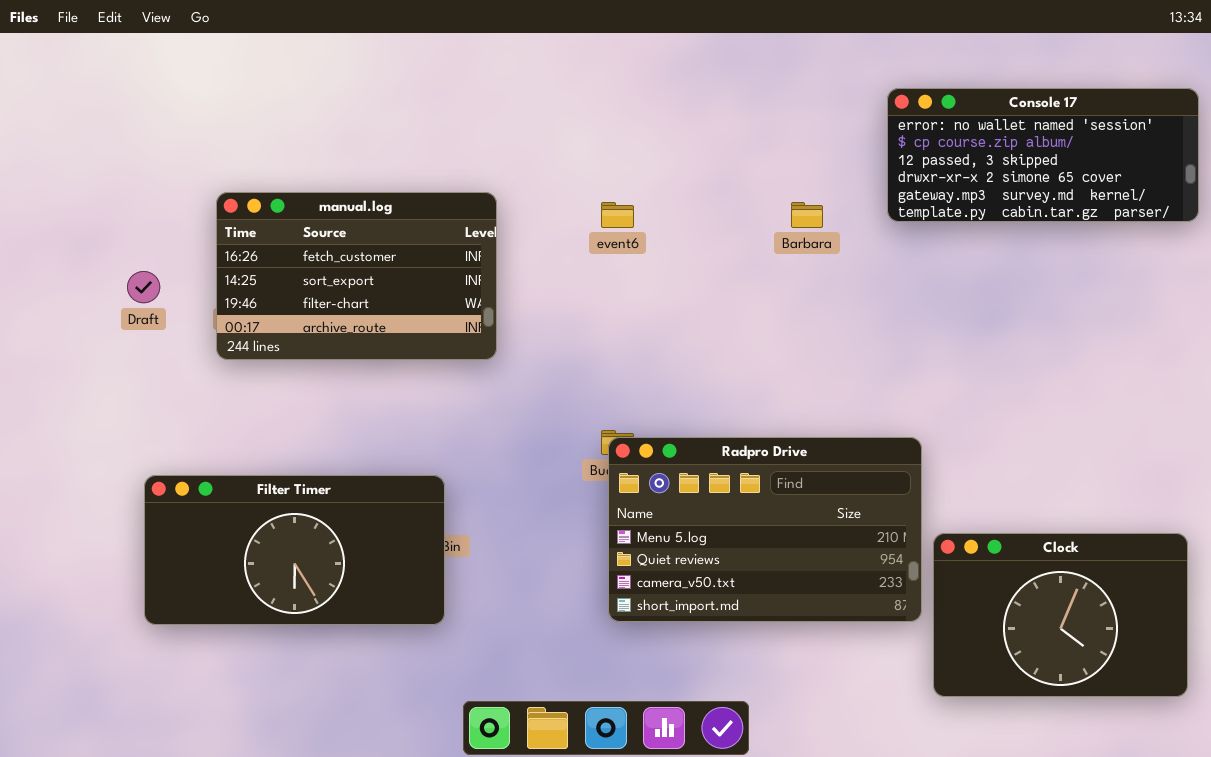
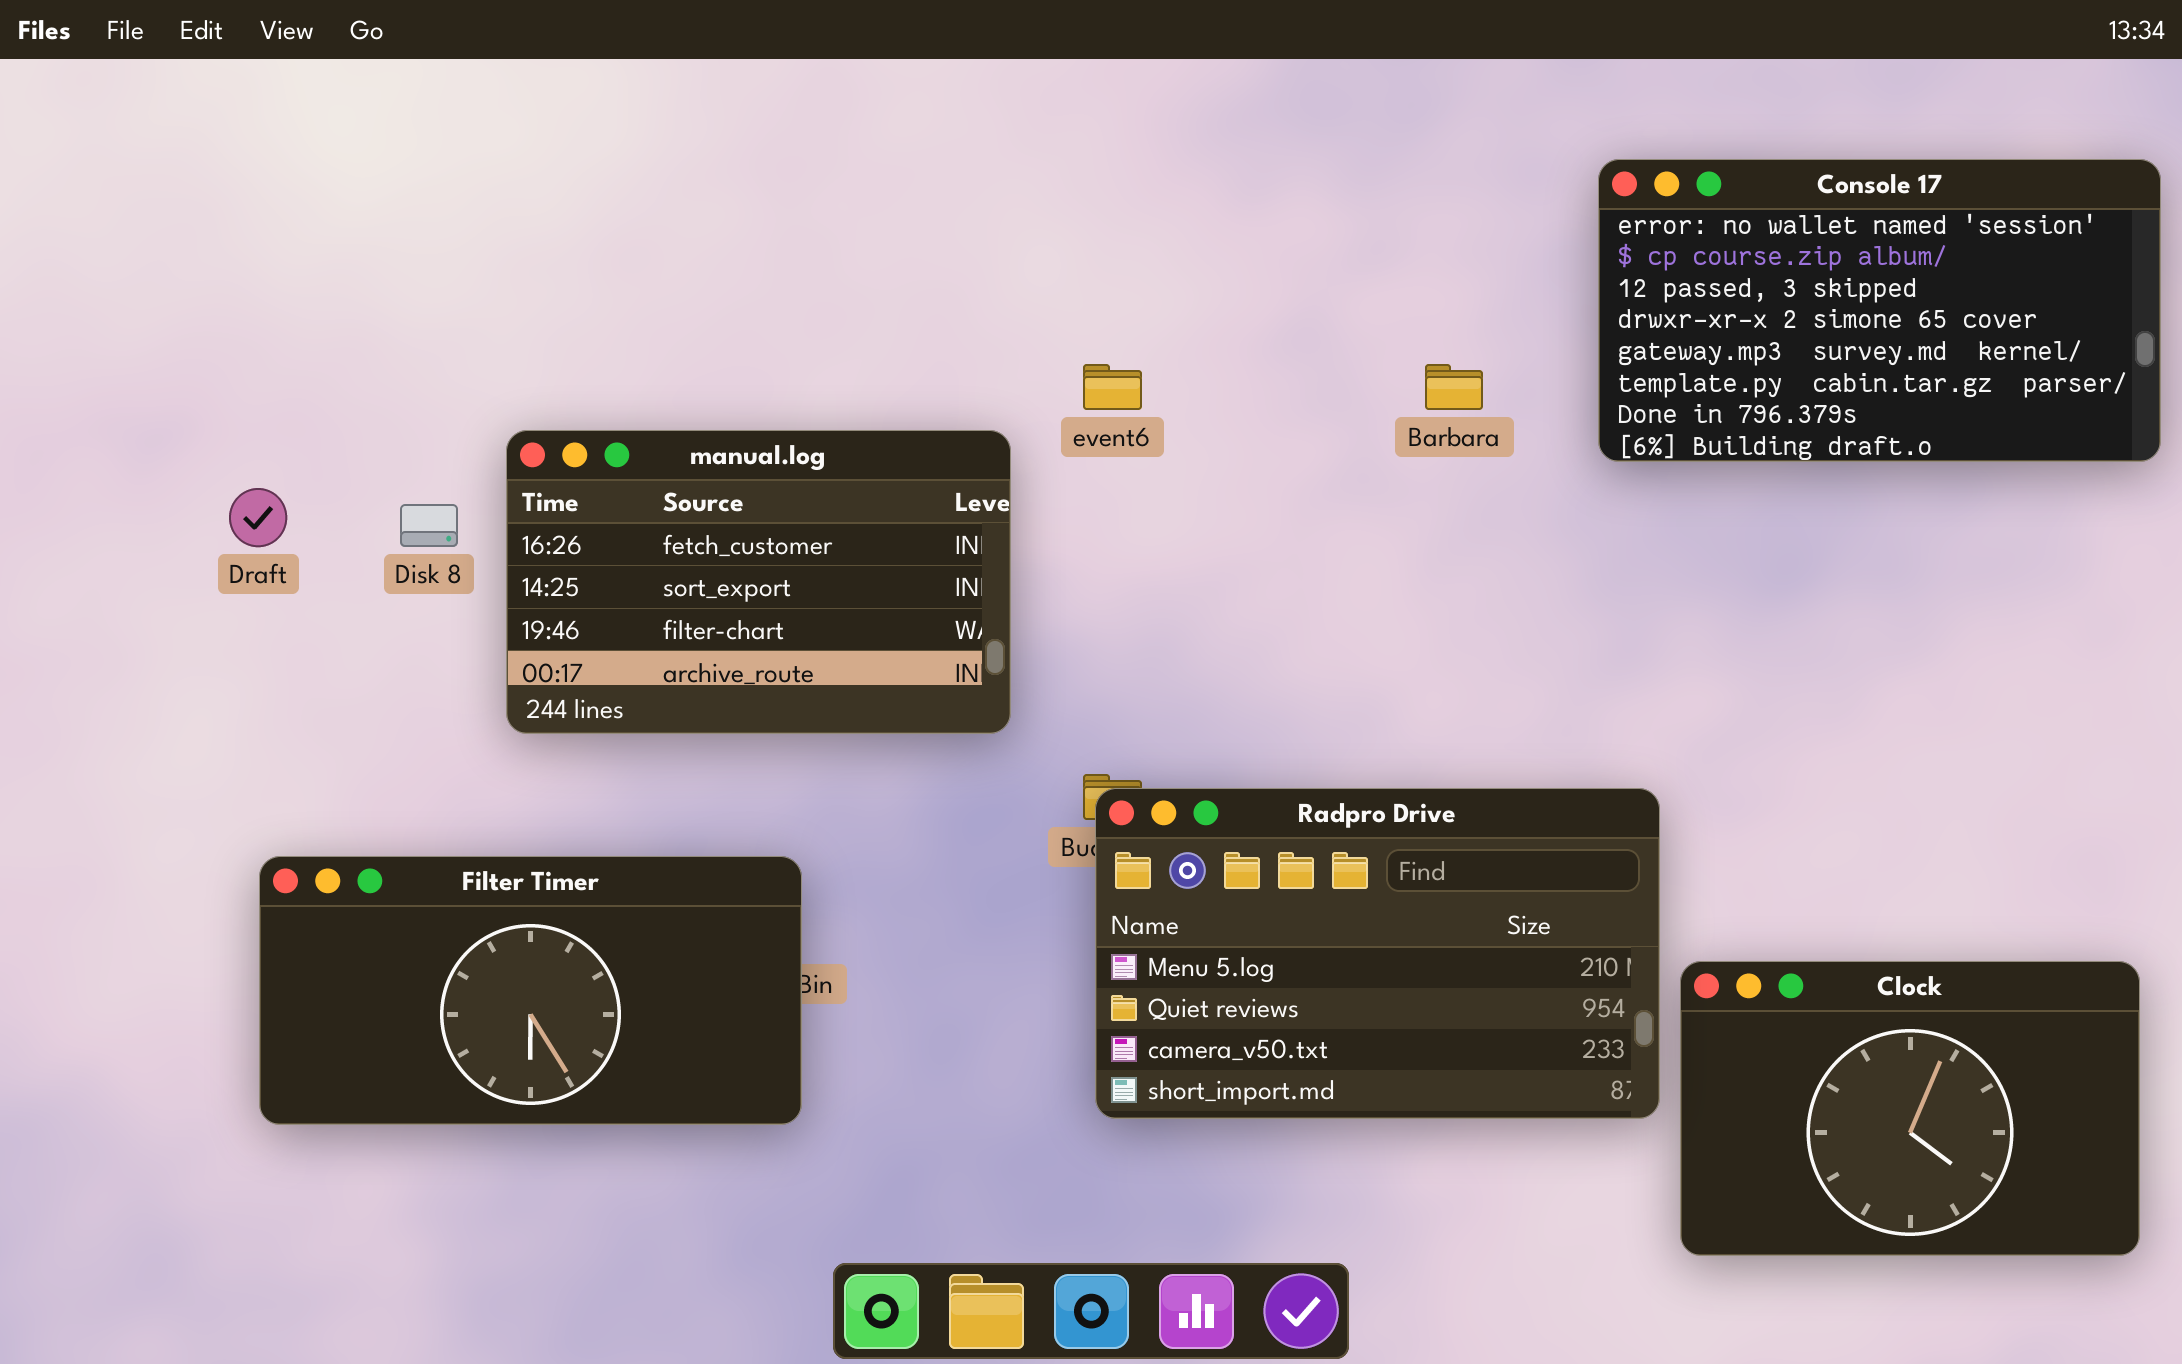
Console 17: [887,88,1199,222] -> [1598,159,2161,462], resized
manual.log: [216,192,497,360] -> [506,430,1011,734], moved

